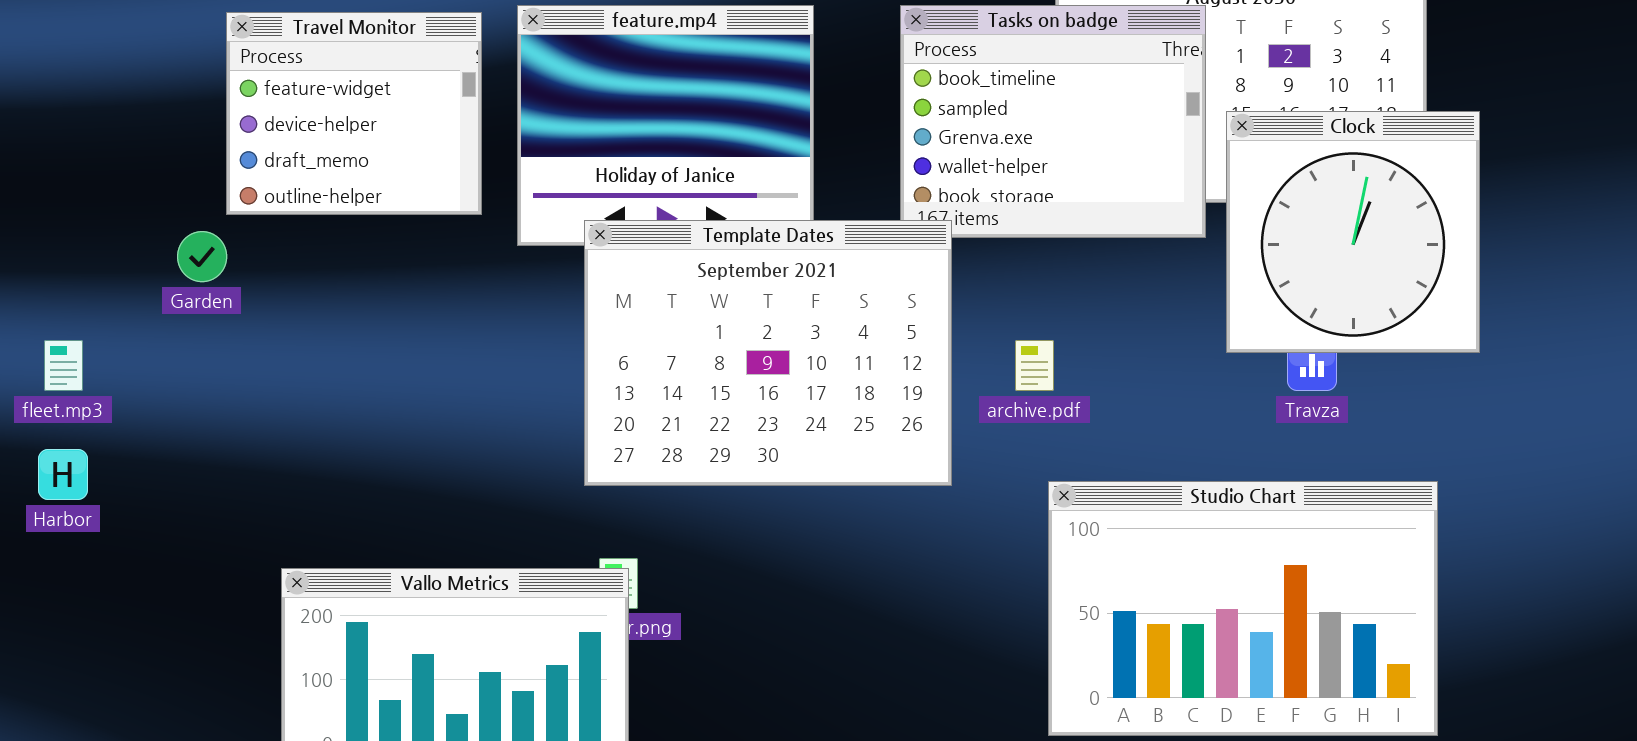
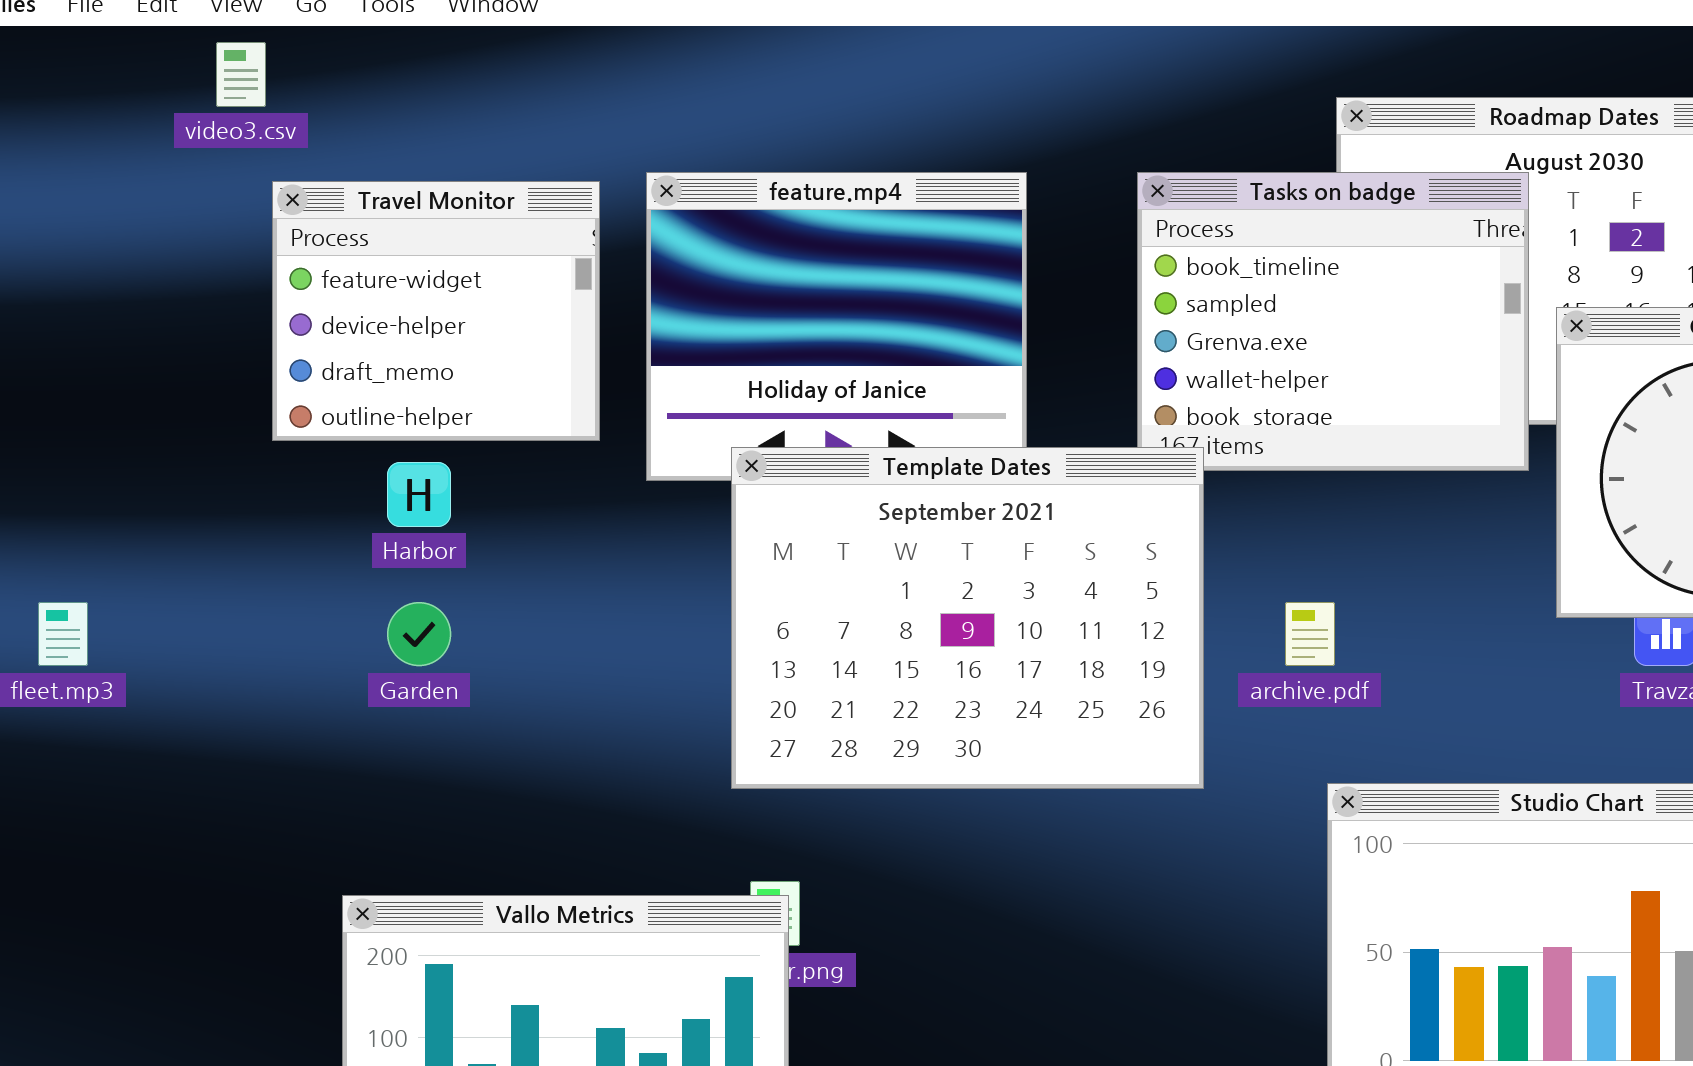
Garden: [177,231,227,282] -> [387,602,451,666], moved
Harbor: [38,449,88,500] -> [387,462,451,527], moved

